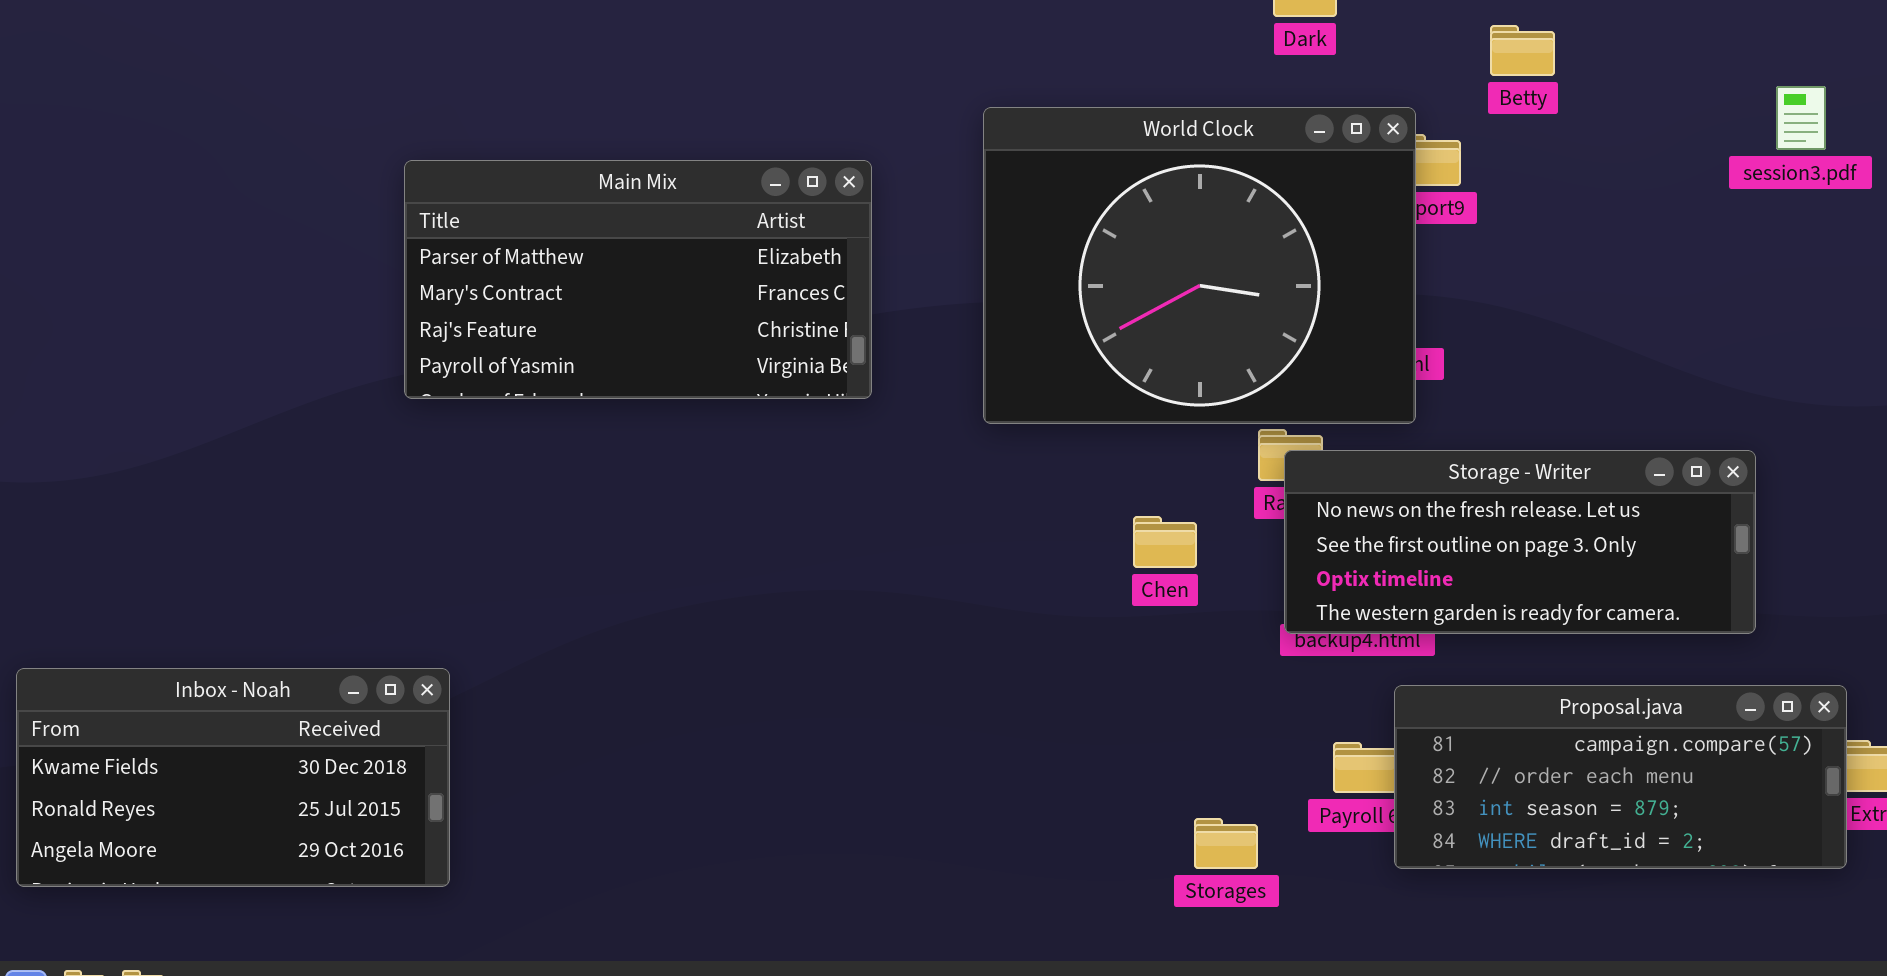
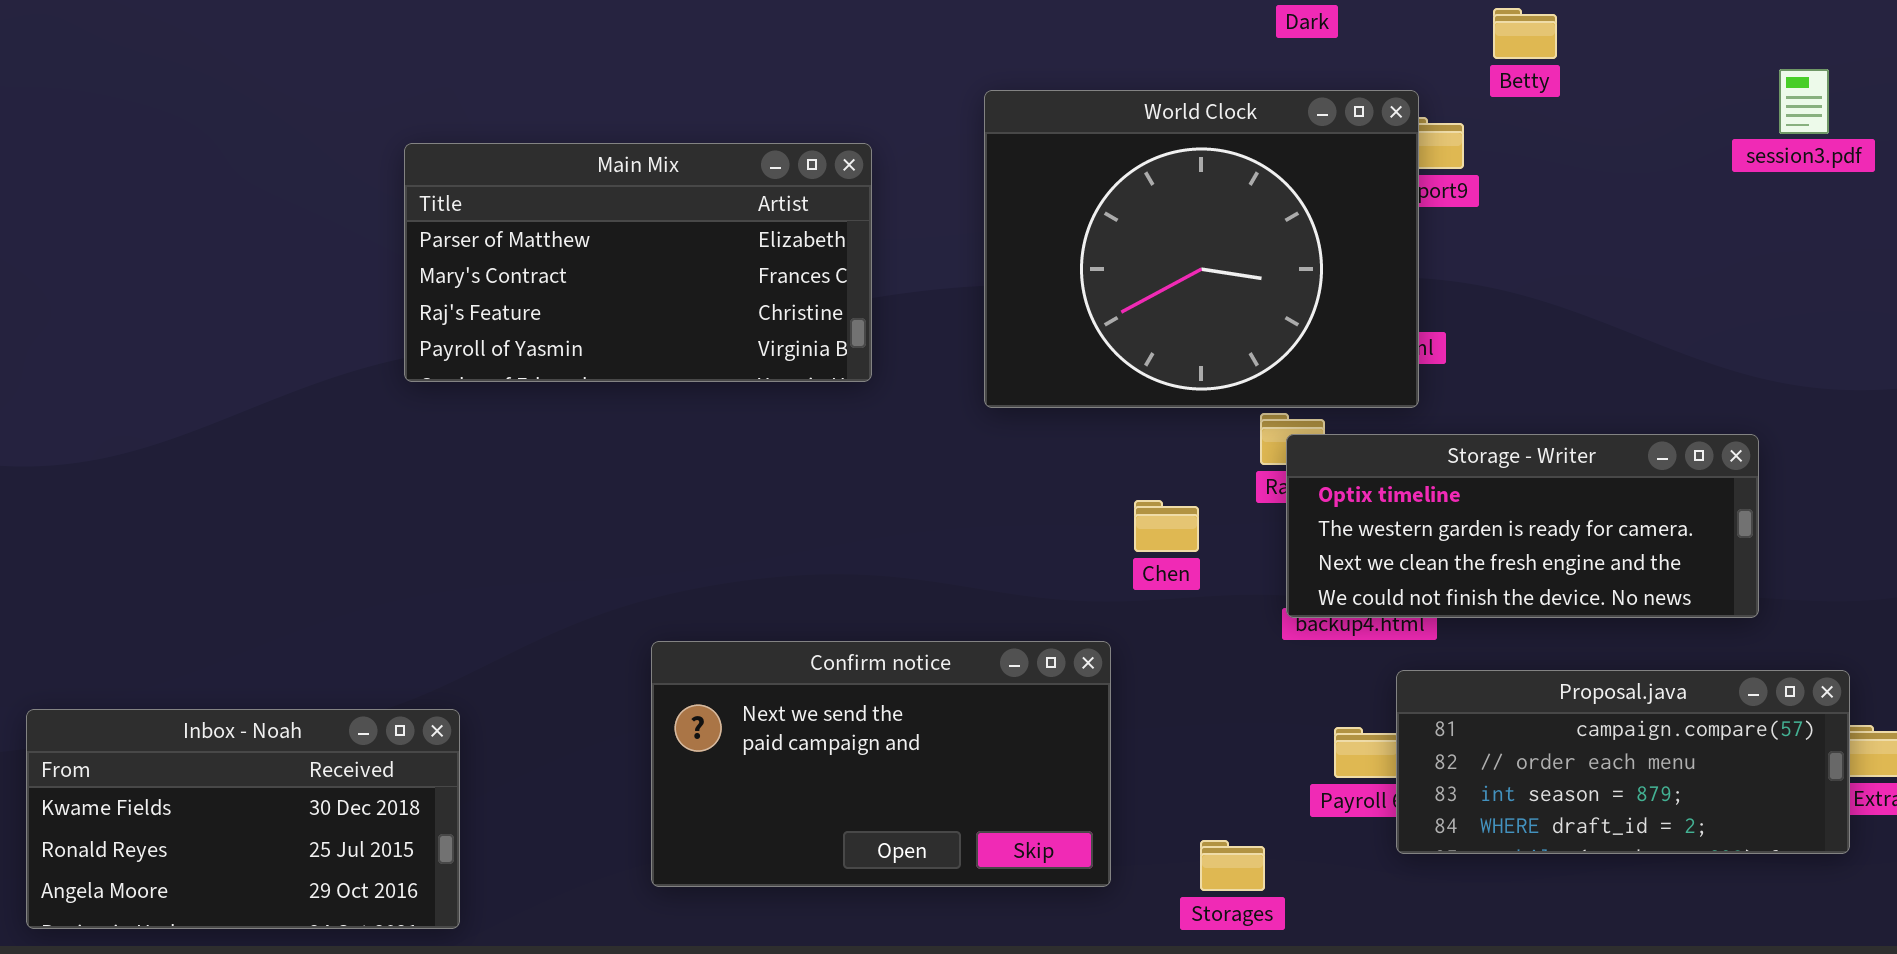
Storage - Writer: [1284,450,1756,634] -> [1286,434,1759,618], scrolled down 2 rows
Confirm notice: none -> [651,641,1111,887], opened
Inbox - Noah: [16,668,450,887] -> [26,709,460,929], moved
Storages: [1194,818,1258,869] -> [1200,840,1265,891], moved

